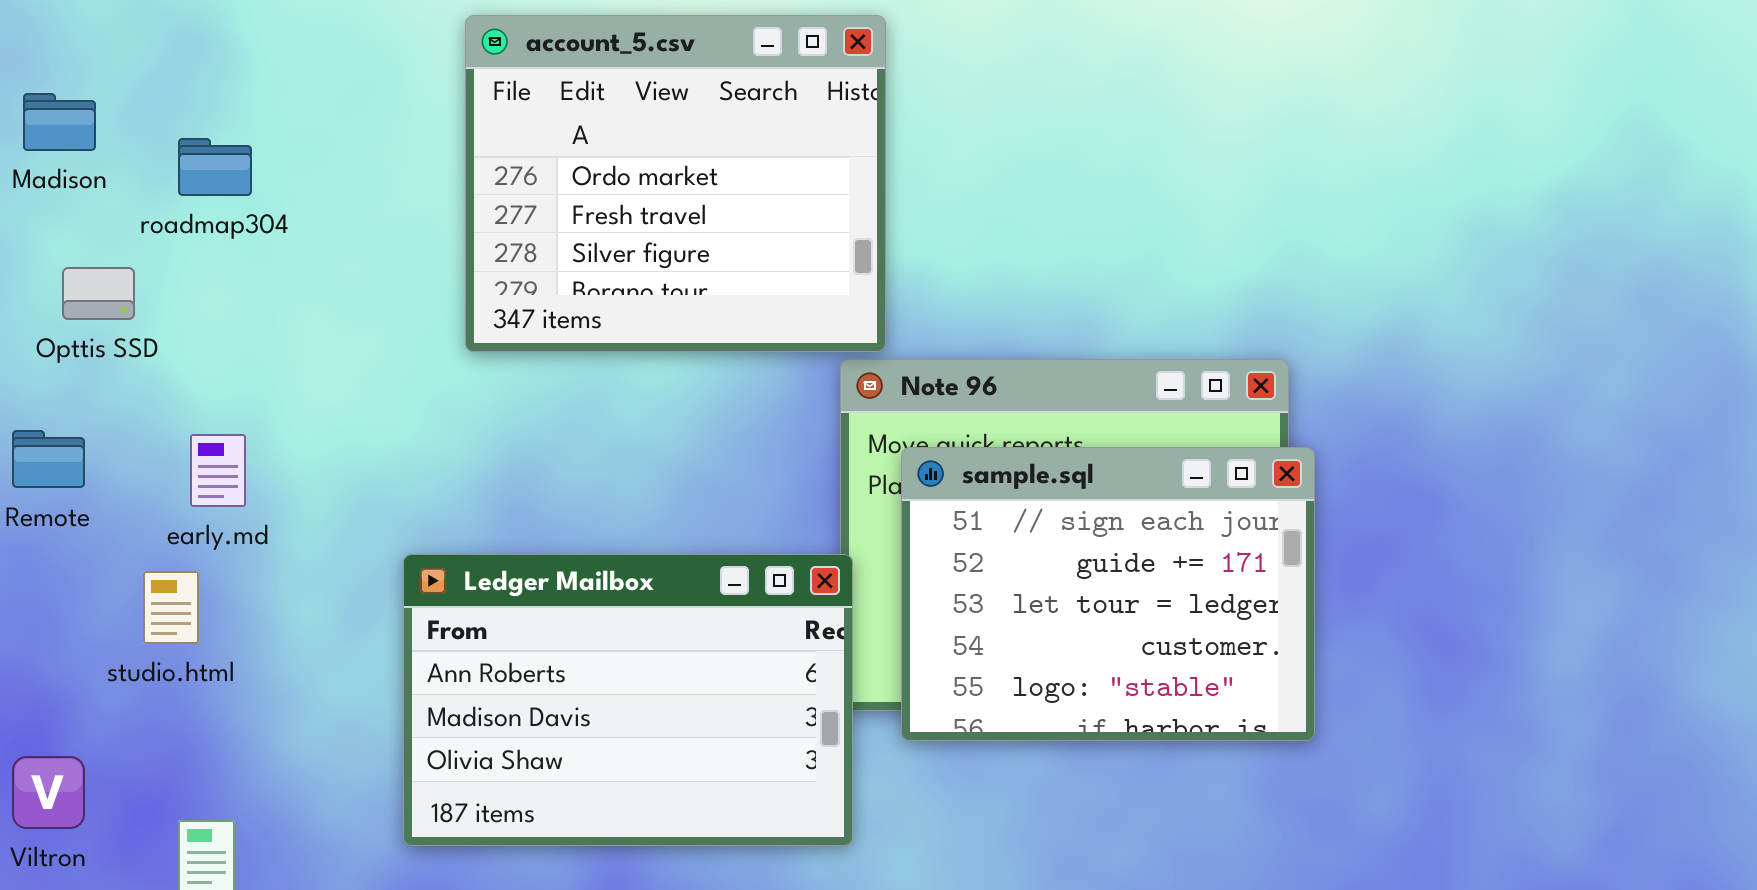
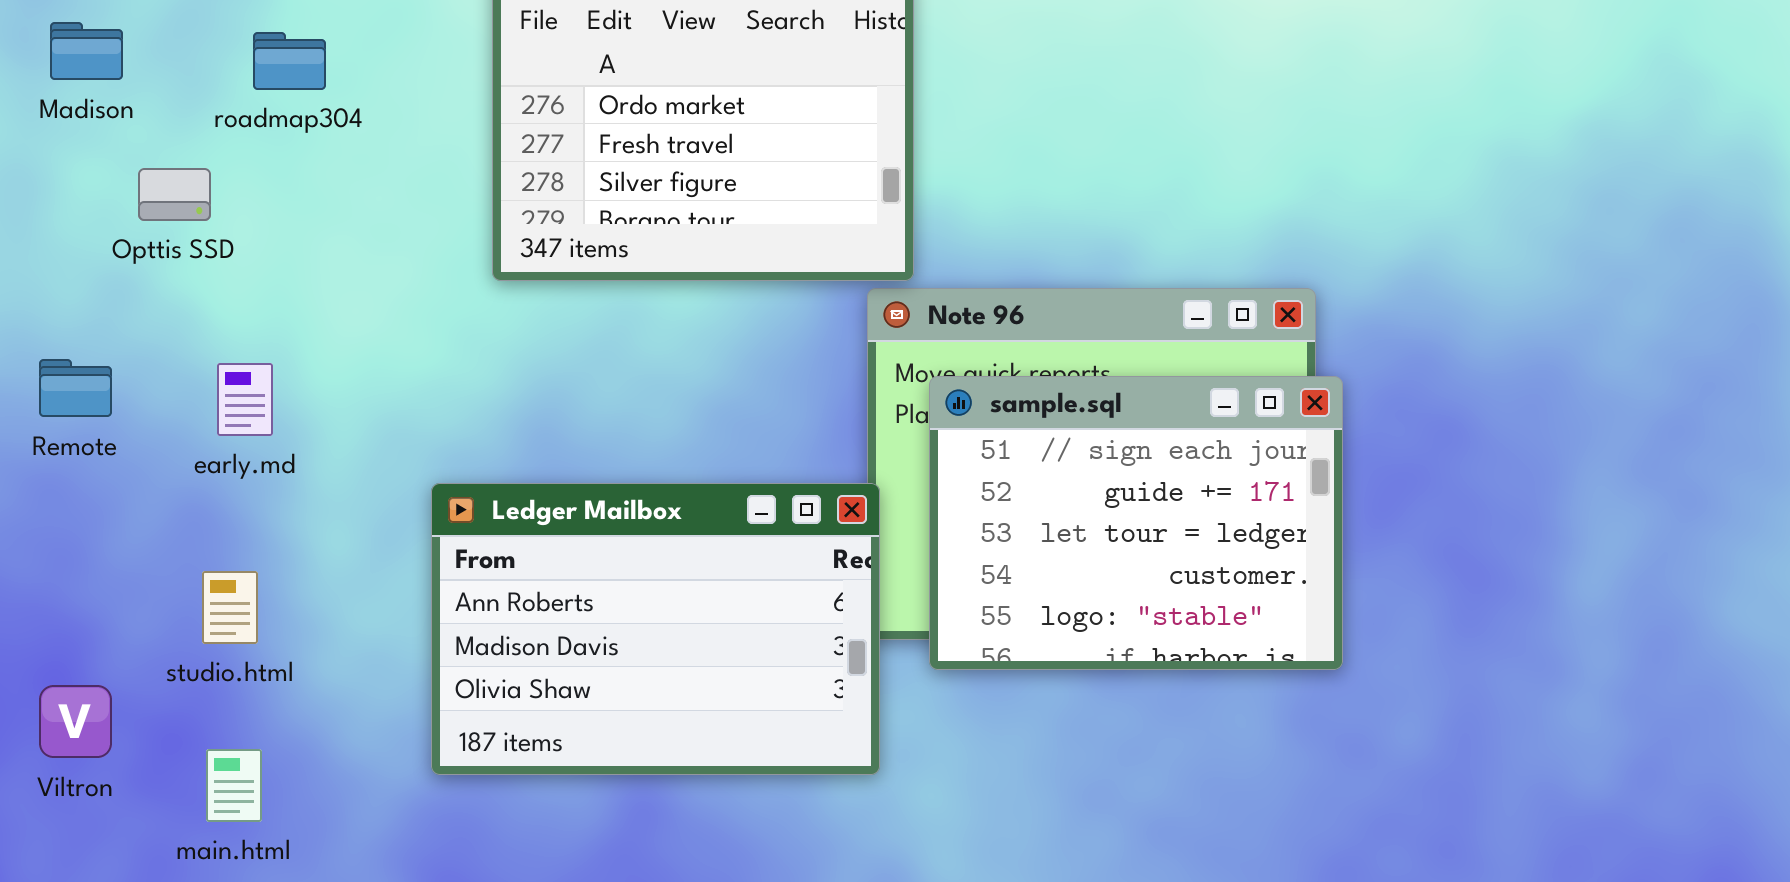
roadmap304: [178,138,252,196] -> [253,32,326,90], moved
Opttis SSD: [62,267,135,320] -> [138,168,211,221], moved
studio.html: [143,571,199,644] -> [202,571,258,644], moved

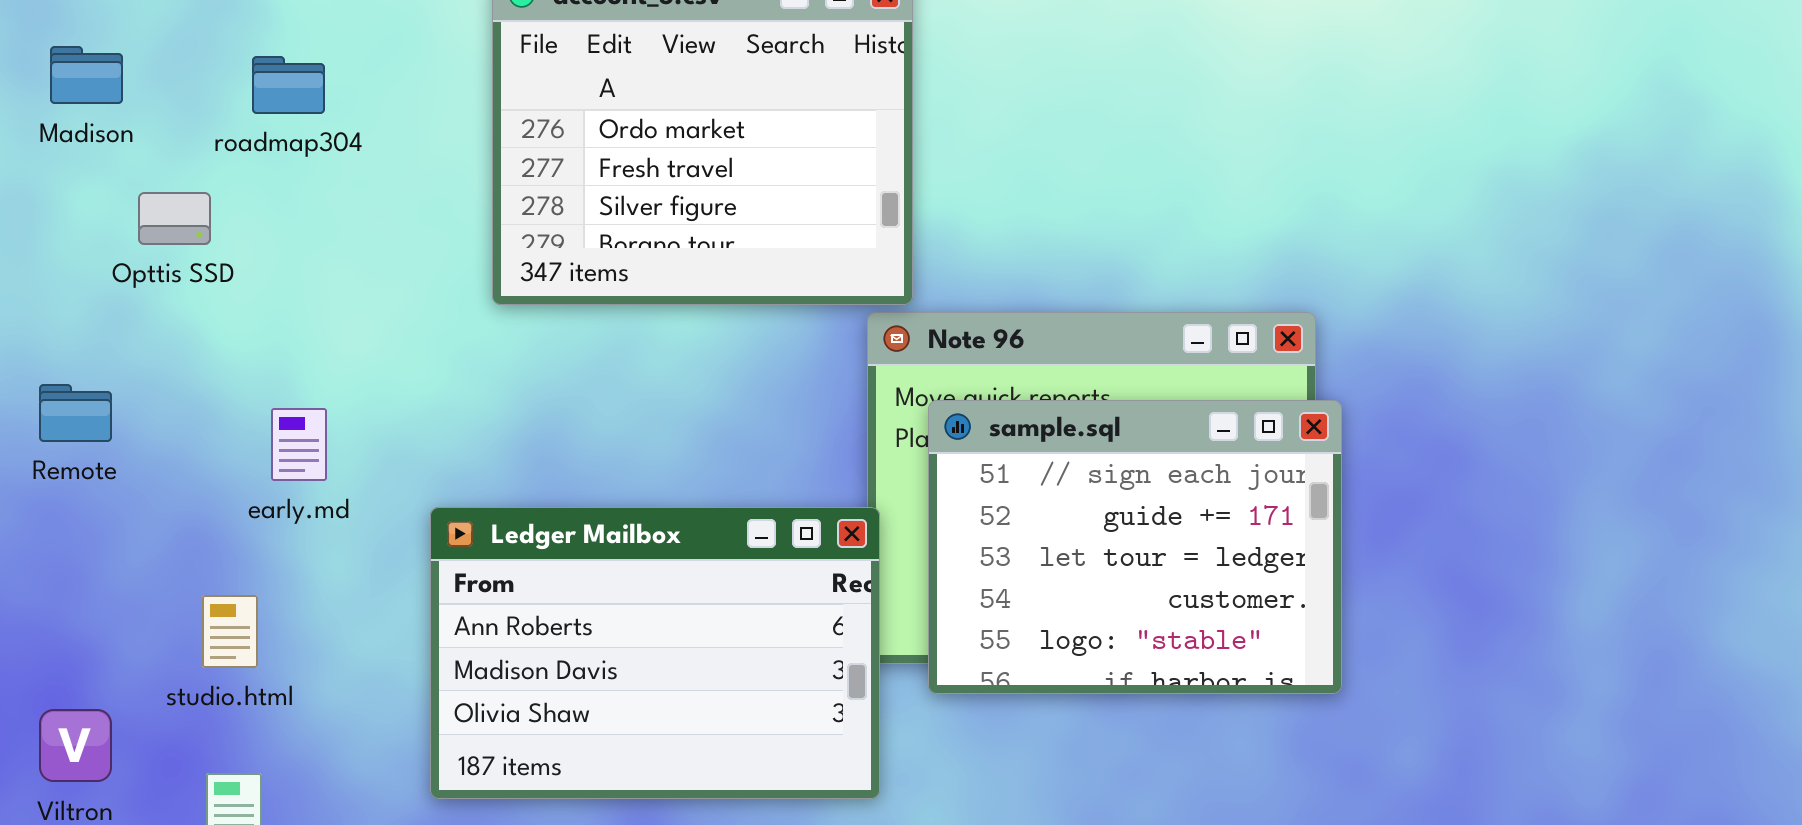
early.md: [217,363,273,436] -> [271,408,327,481], moved

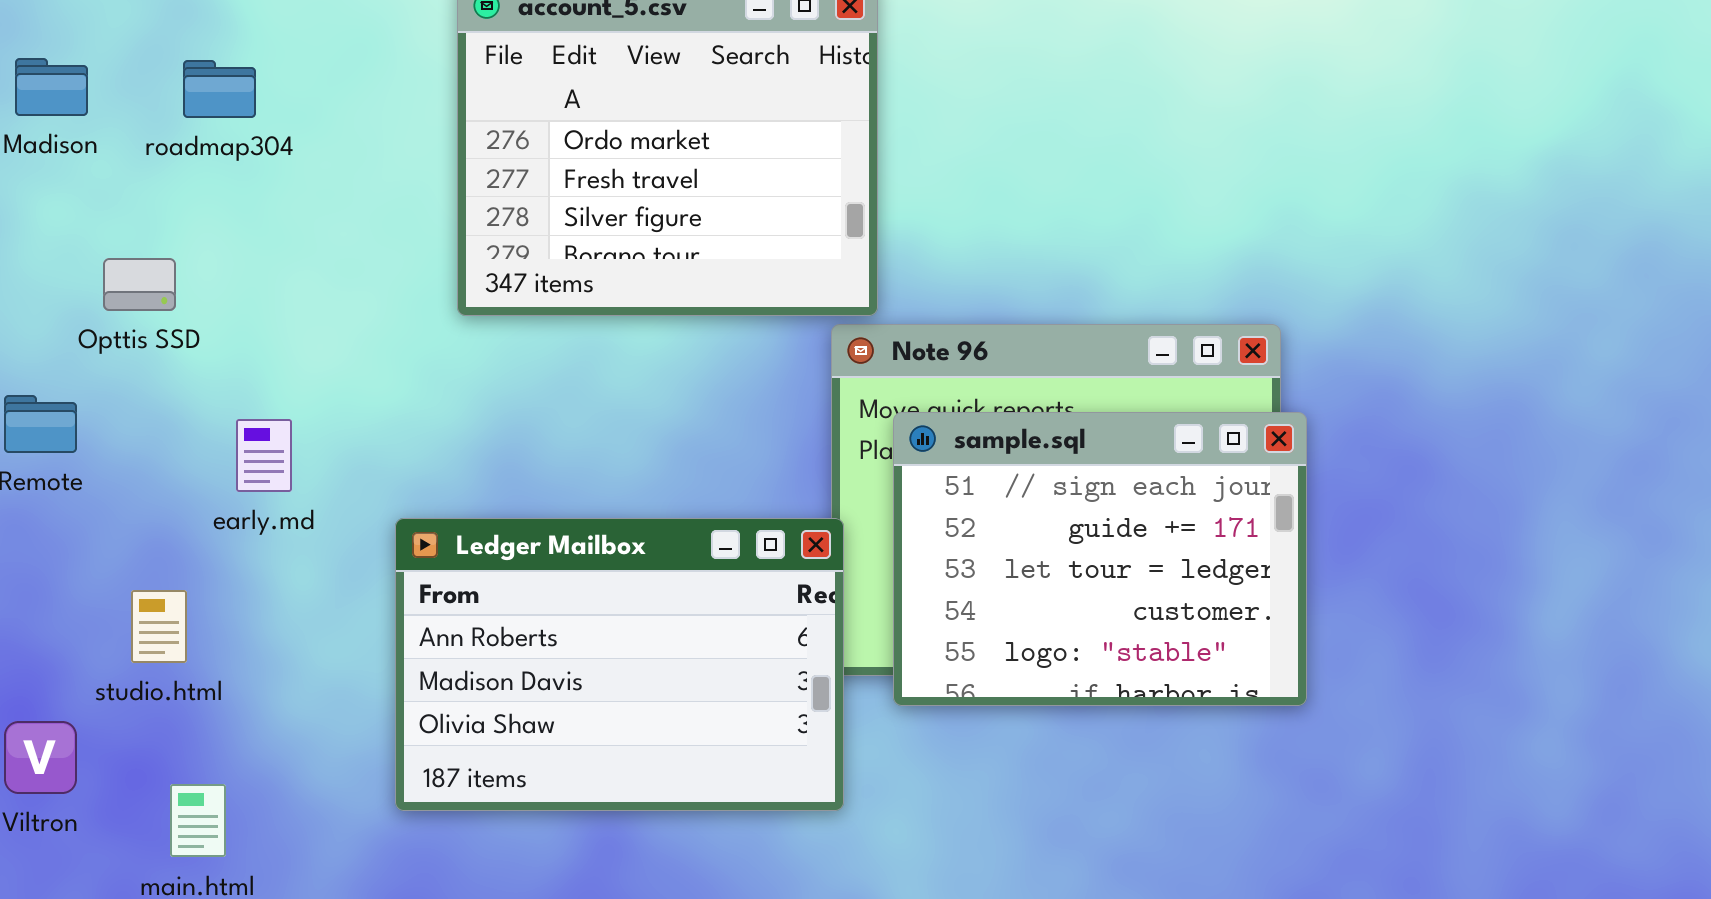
roadmap304: [252,56,325,114] -> [183,60,256,118], moved
Opttis SSD: [138,192,211,245] -> [103,258,176,311], moved
studio.html: [202,595,258,668] -> [131,590,187,663], moved

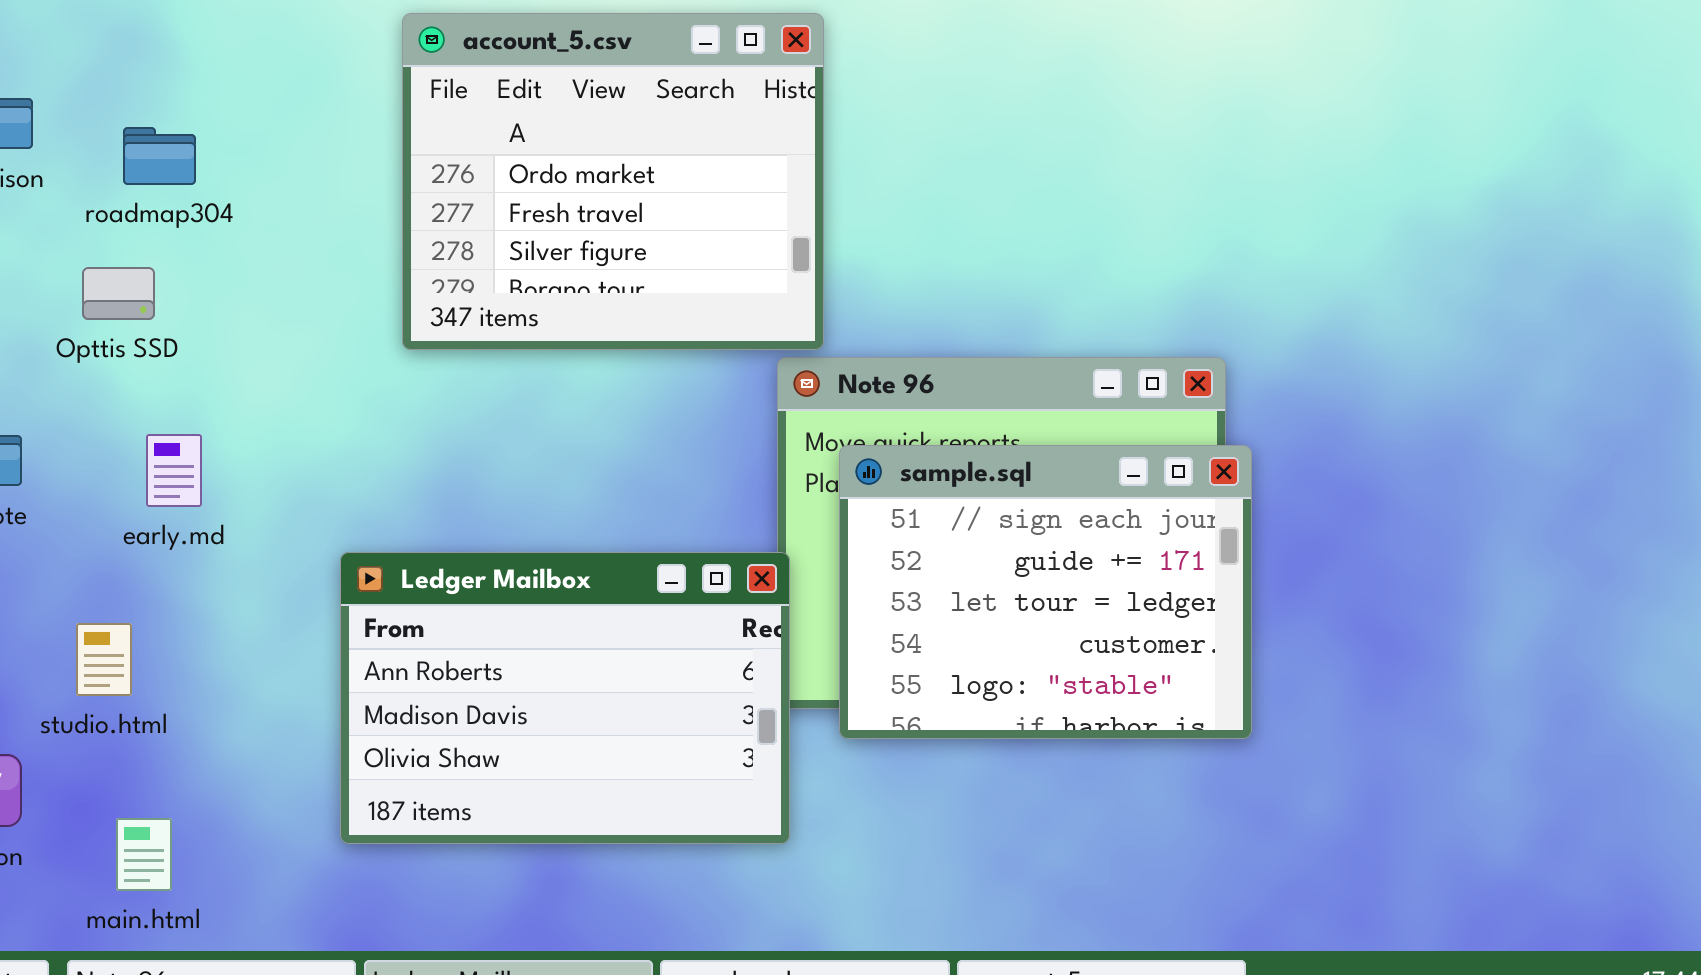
roadmap304: [183,60,256,118] -> [123,127,196,185], moved
Opttis SSD: [103,258,176,311] -> [82,267,155,320], moved
early.md: [236,419,292,492] -> [146,434,202,507], moved

